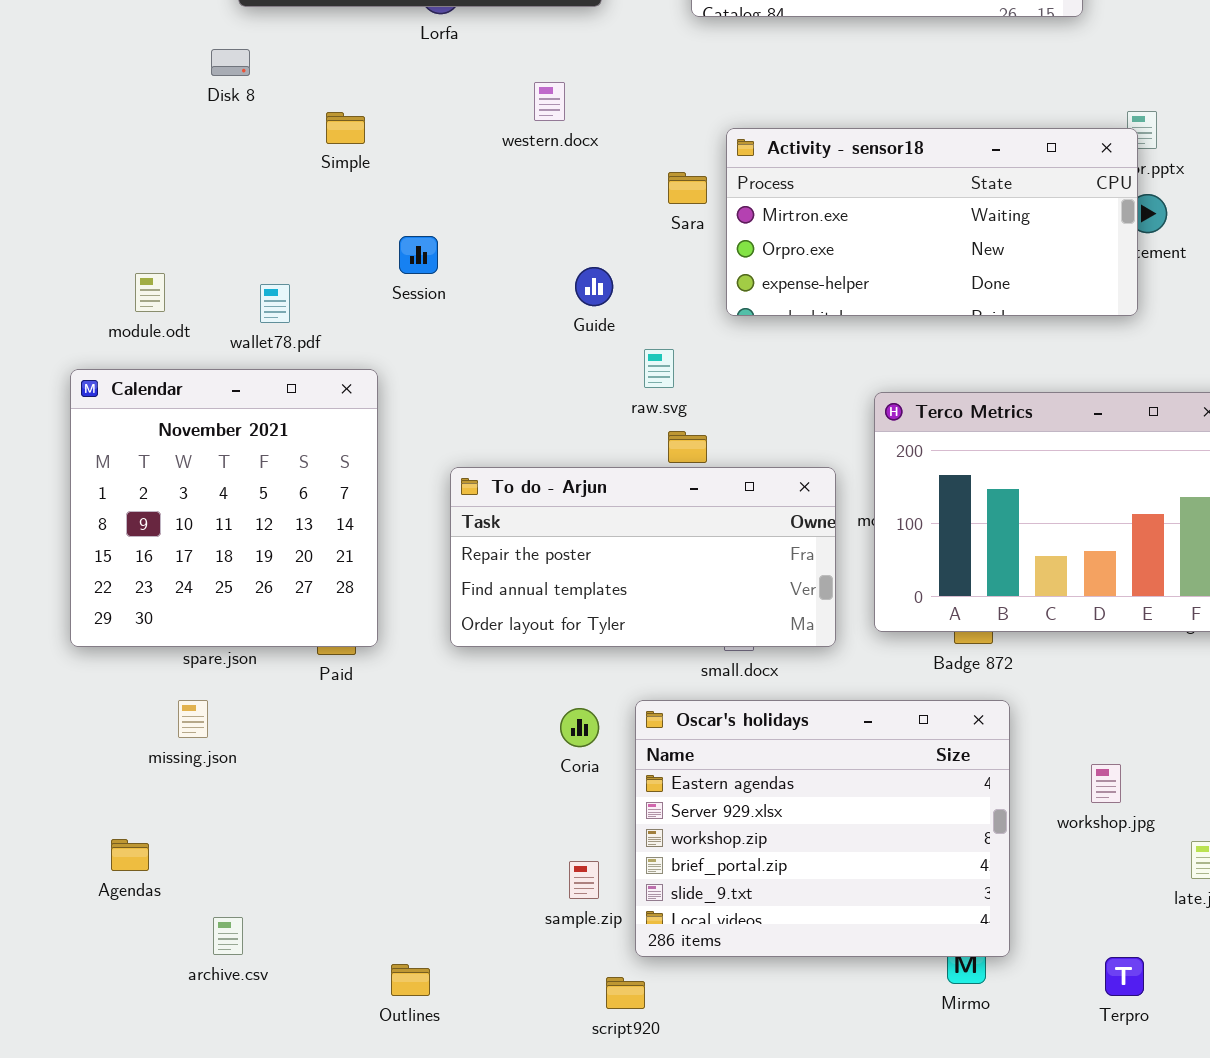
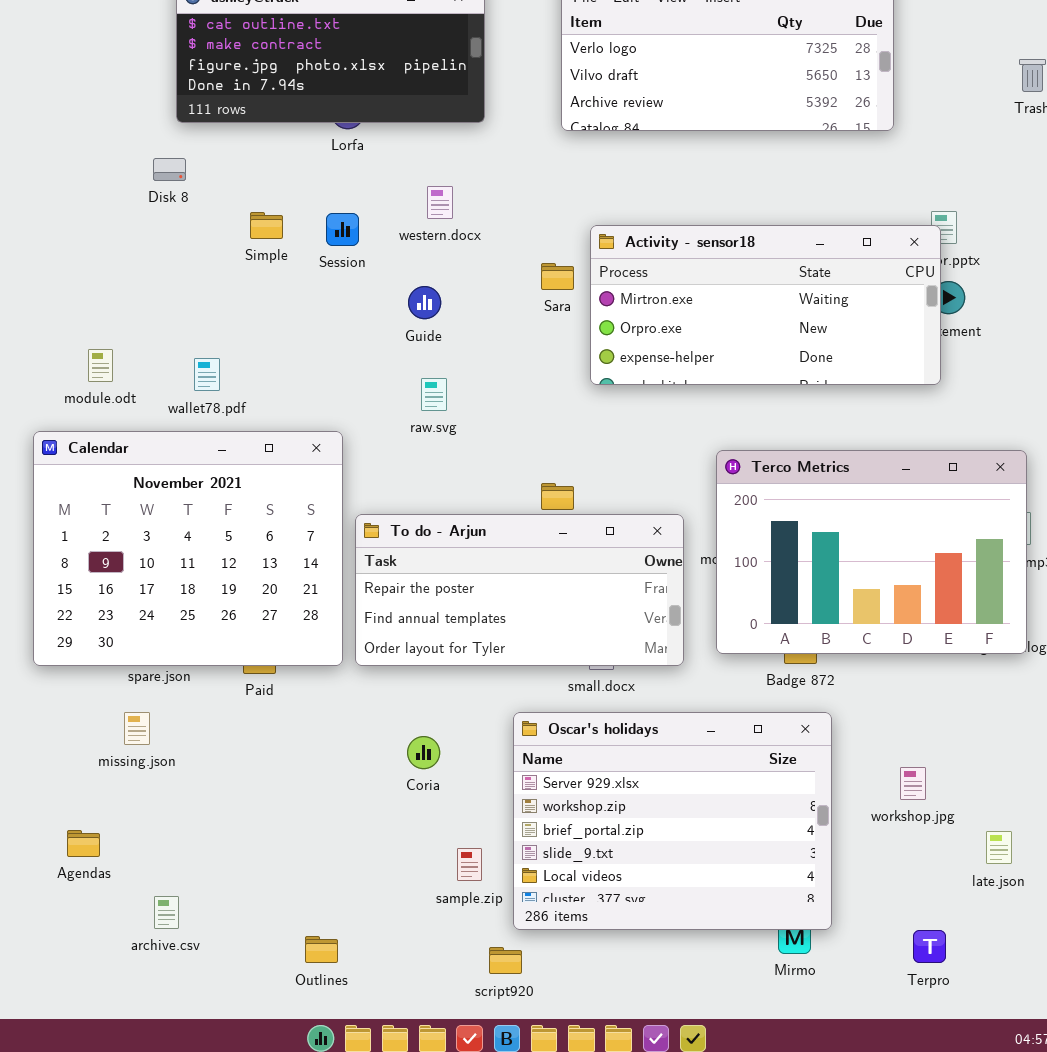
Session: [399,236,438,274] -> [326,213,359,246], moved
Guide: [575,267,613,306] -> [408,286,441,319], moved
raw.svg: [644,349,674,388] -> [421,378,447,411], moved
Calendar: [70,369,378,647] -> [33,431,343,666], resized
Oscar's holidays: [635,700,1010,957] -> [513,712,832,930], scrolled down 1 row
Coria: [560,708,599,747] -> [407,736,440,769], moved

